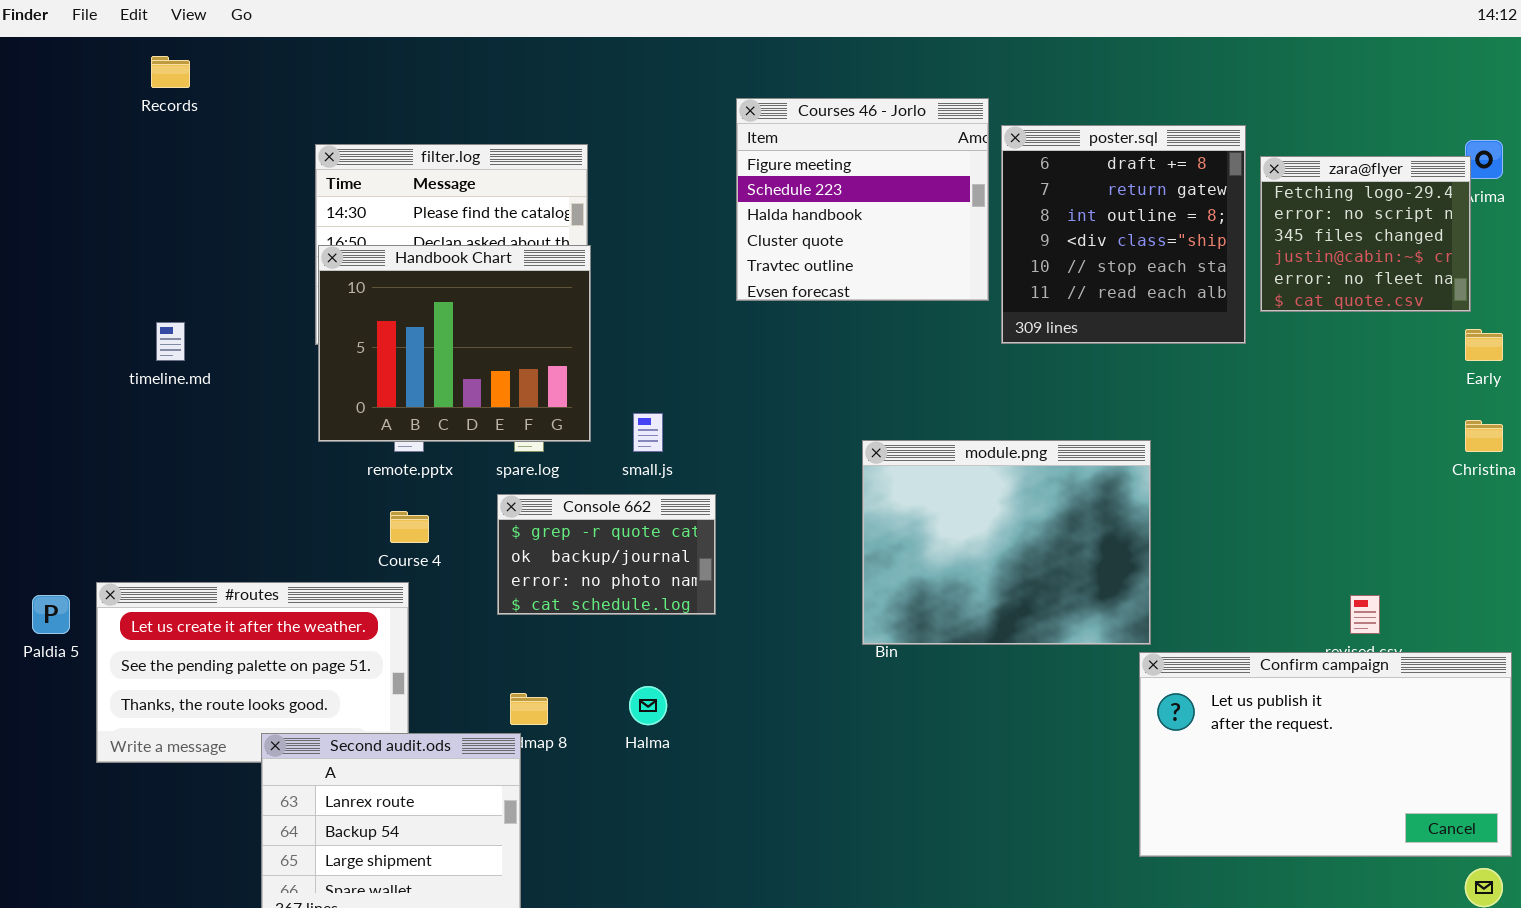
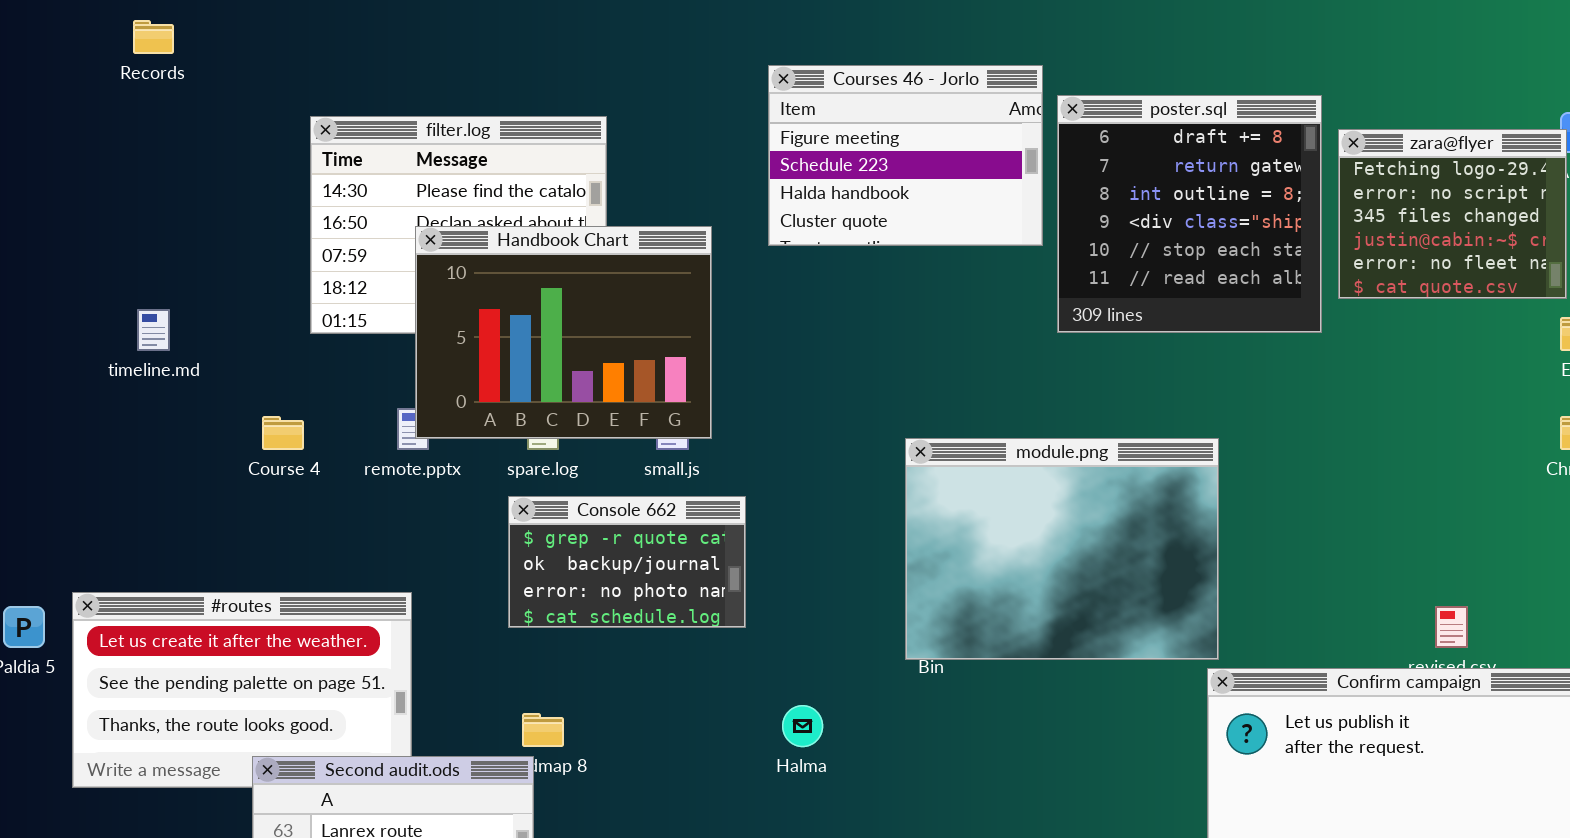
Courses 46 - Jorlo: [736,98,989,301] -> [768,65,1043,246], resized
Handbook Chart: [318,245,591,442] -> [415,226,712,439], moved
Course 4: [390,511,429,543] -> [262,416,304,450], moved
Halma: [629,686,667,725] -> [782,705,823,747], moved

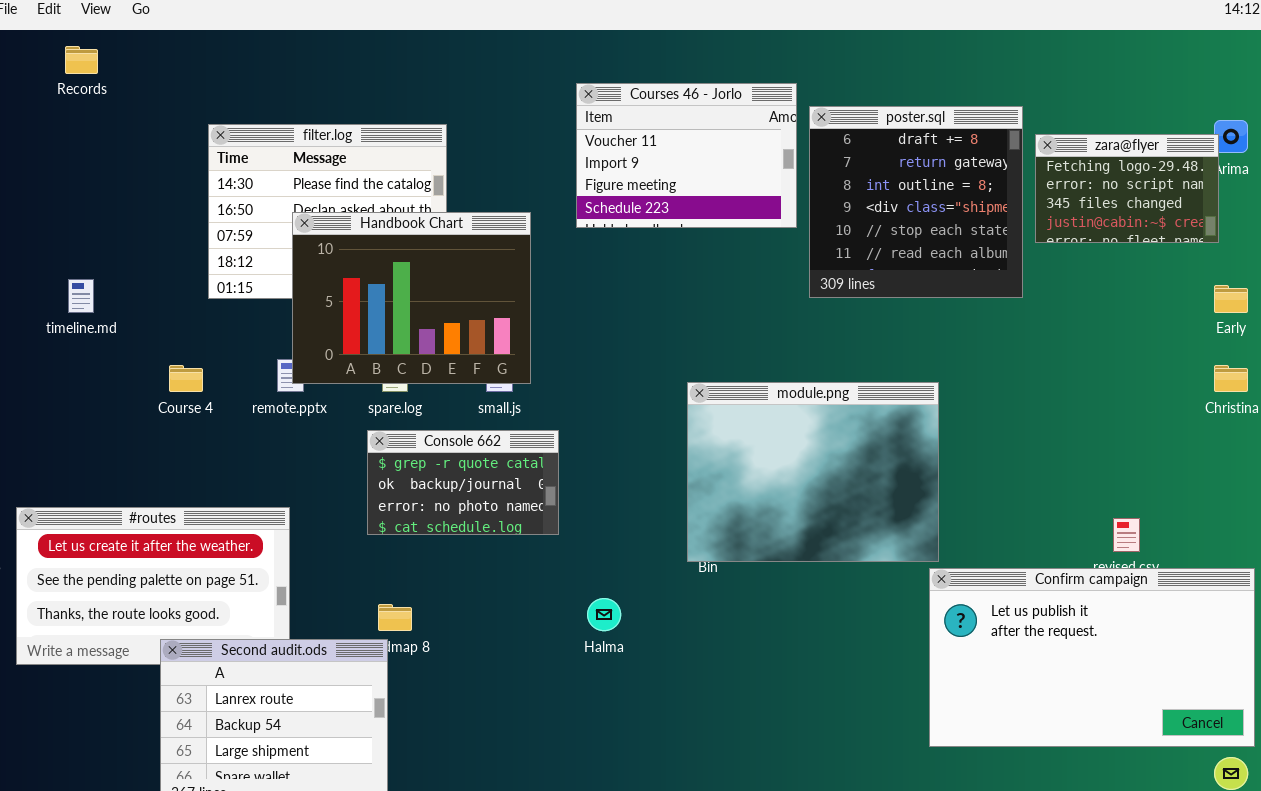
Courses 46 - Jorlo: [768,65,1043,246] -> [576,83,797,228], scrolled up 2 rows
zara@flyer: [1338,129,1567,299] -> [1035,134,1219,243], resized

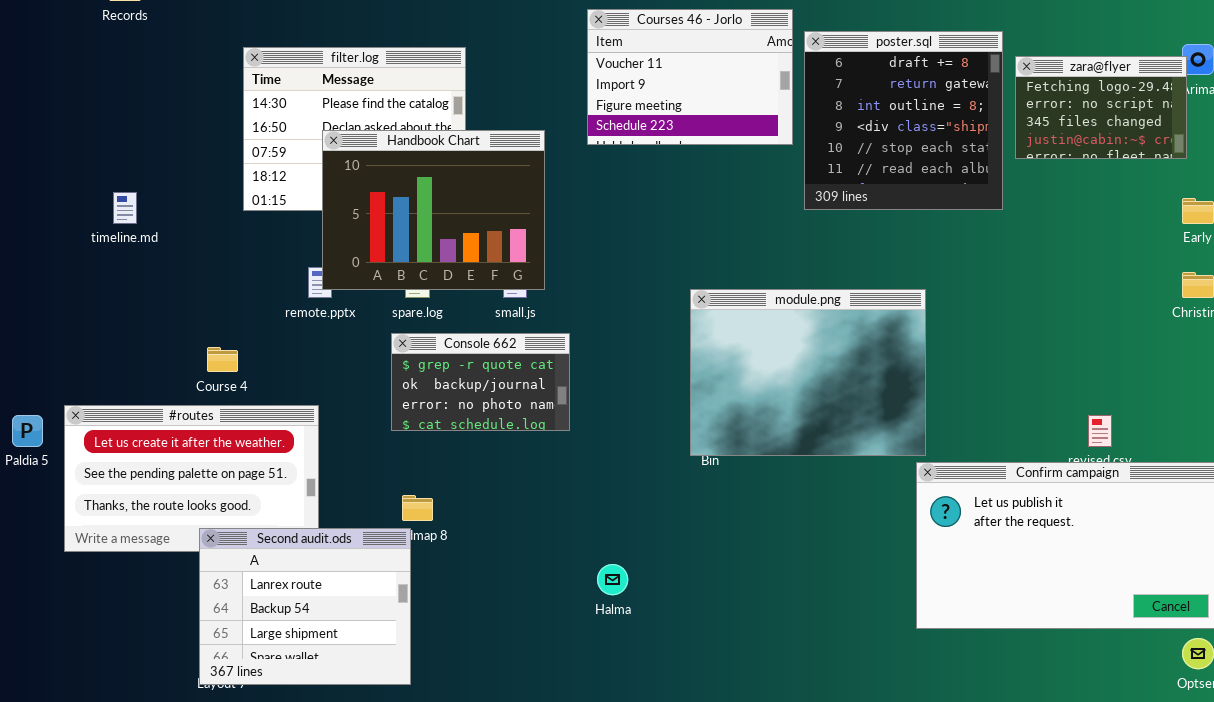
Course 4: [169,365,203,392] -> [207,347,238,372], moved
Halma: [587,598,621,631] -> [597,564,628,595], moved

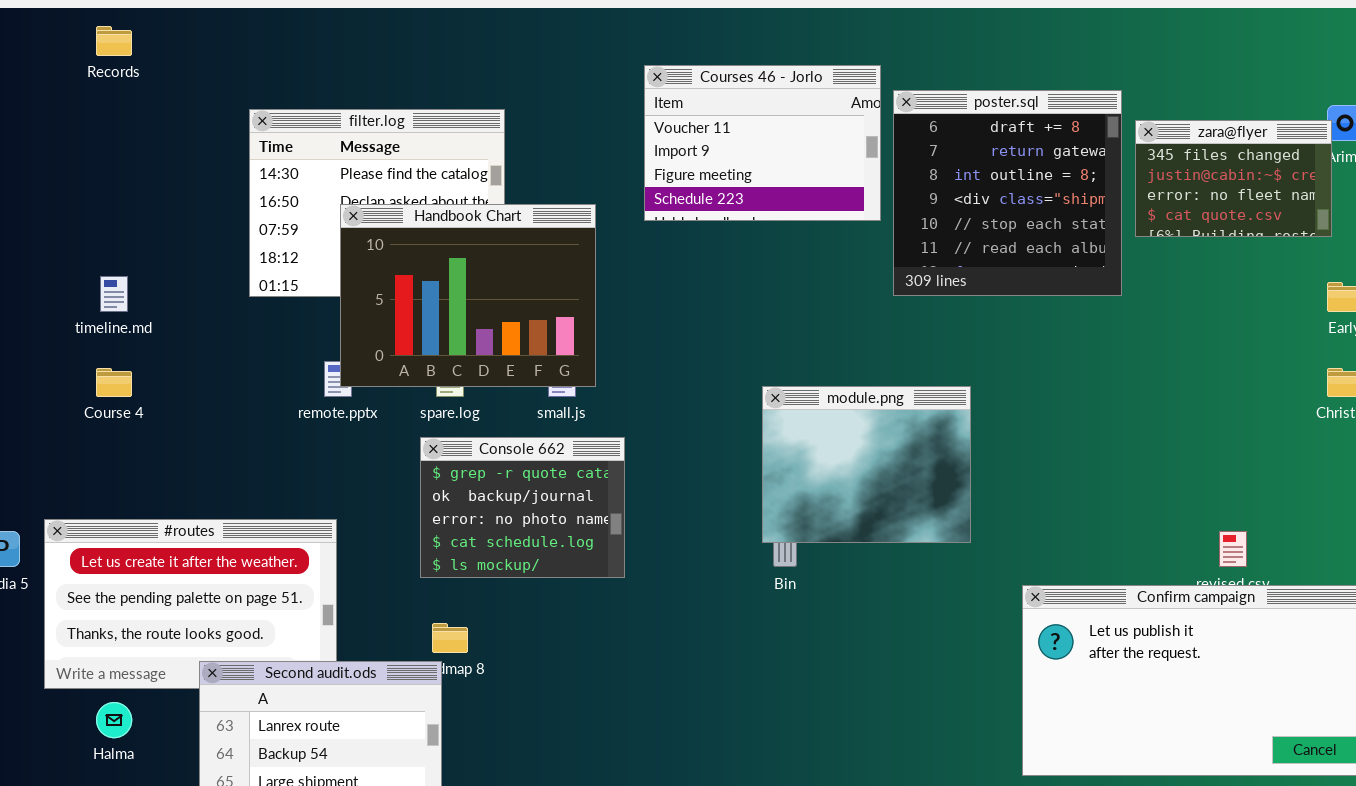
zara@flyer: [1015,56,1187,159] -> [1135,120,1332,237], scrolled down 2 rows
module.png: [690,289,926,456] -> [762,386,971,543], resized
Console 662: [391,333,570,431] -> [420,437,625,578], resized
Course 4: [207,347,238,372] -> [96,368,132,397], moved
Halma: [597,564,628,595] -> [96,702,132,738], moved

